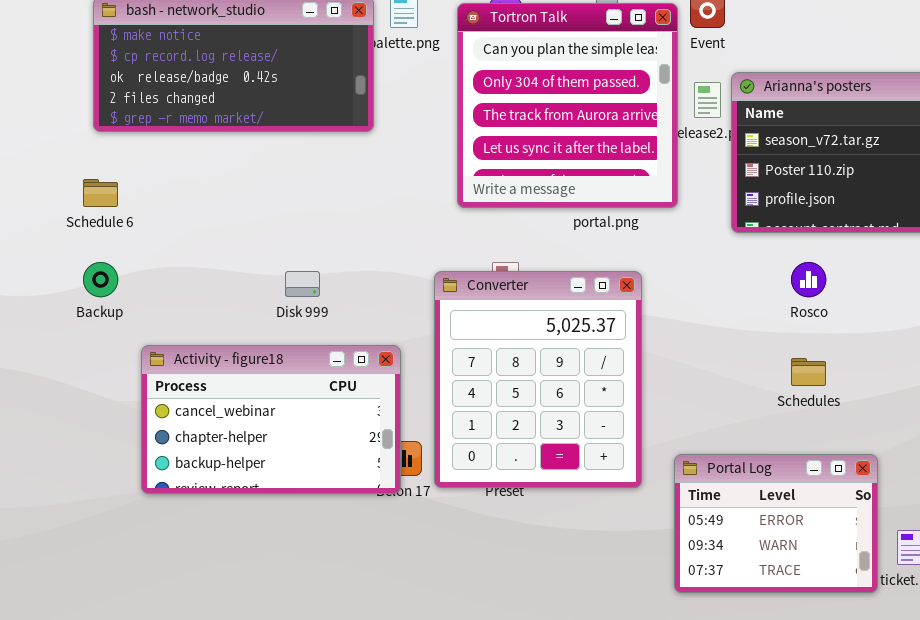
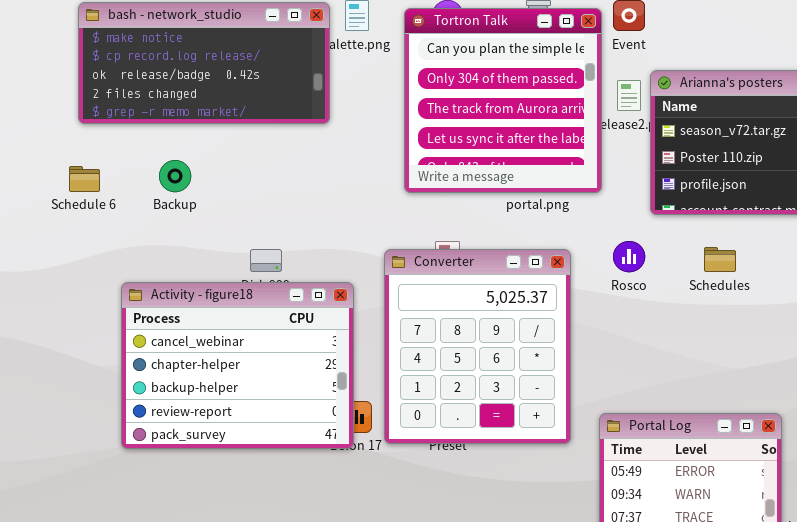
Backup: [83,262,118,297] -> [159,160,191,192], moved
Rosco: [791,262,826,297] -> [613,241,645,272], moved
Activity - figure18: [141,345,401,494] -> [121,282,354,449], resized
Schedules: [791,358,826,386] -> [704,247,736,272], moved

